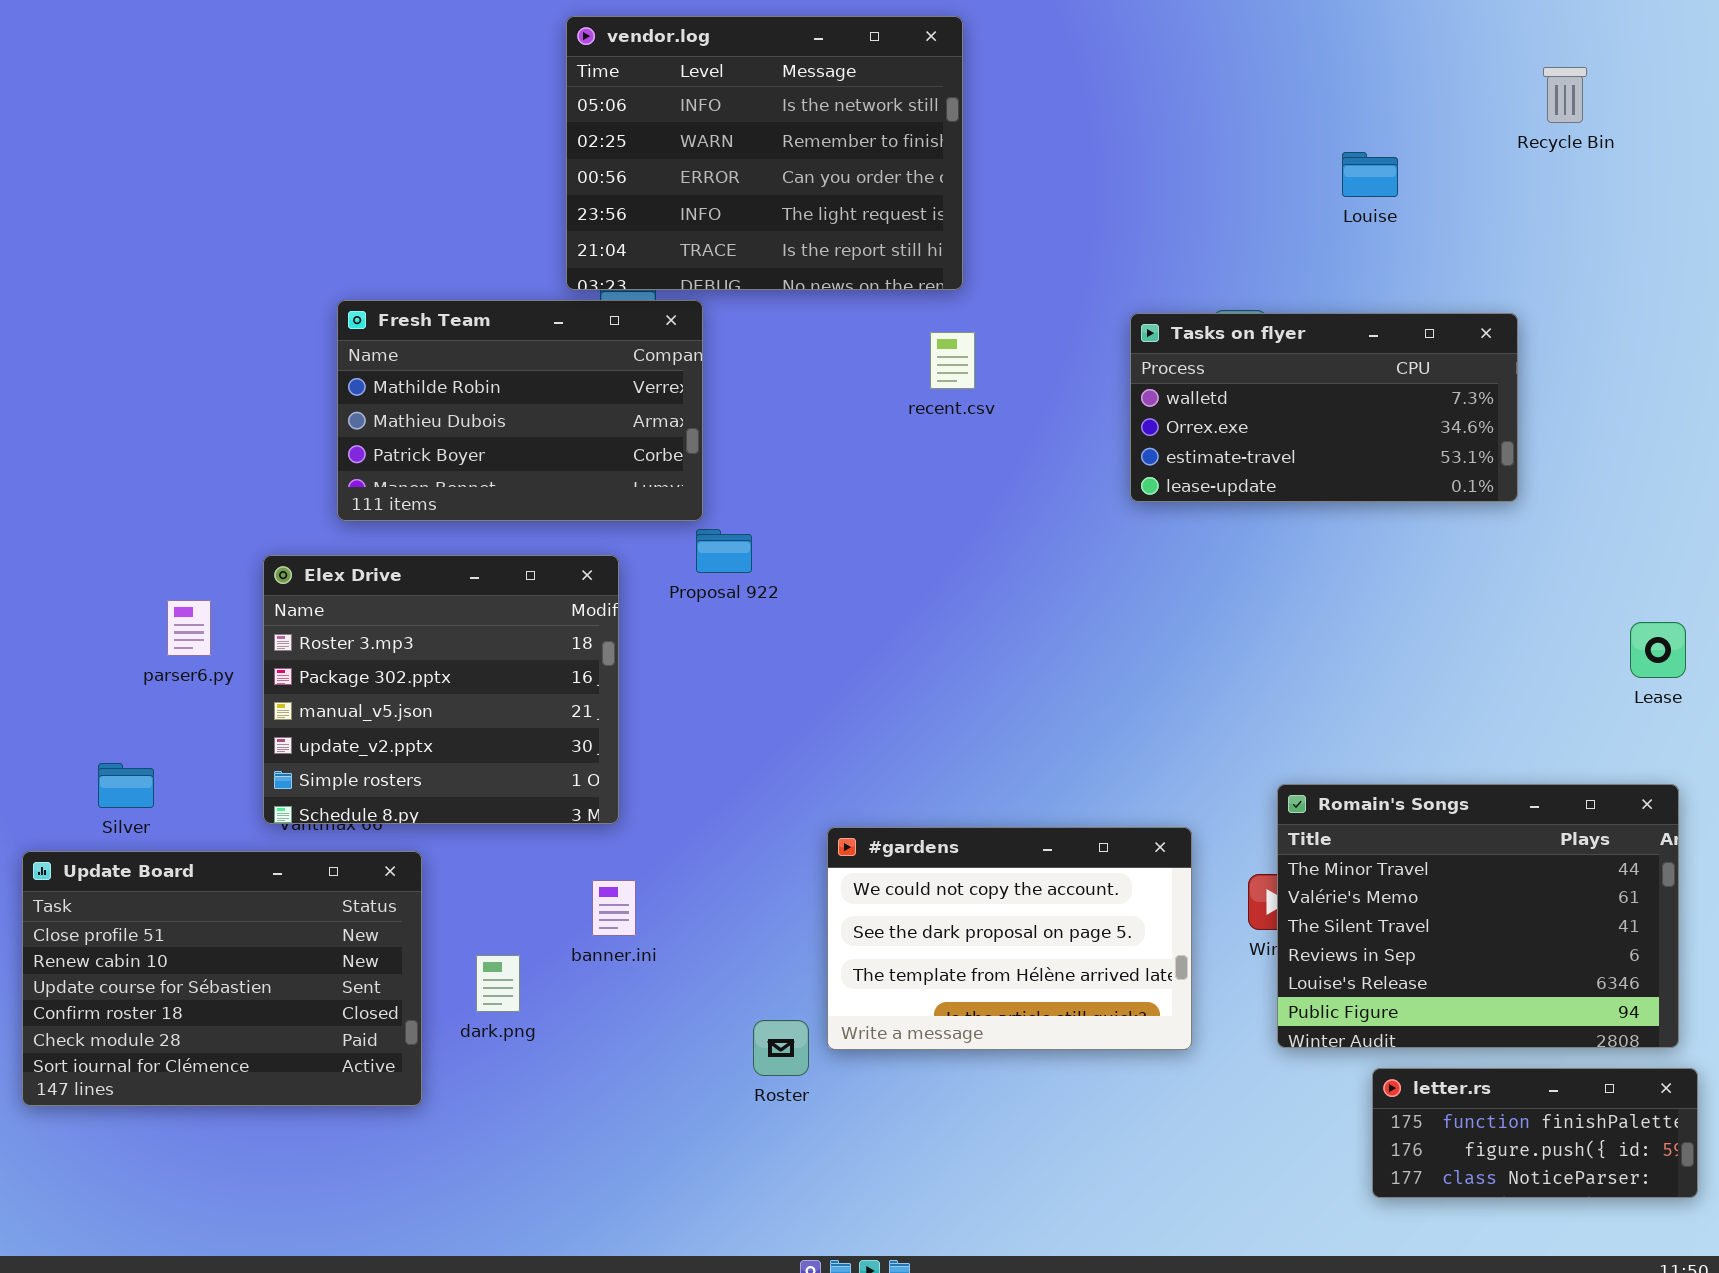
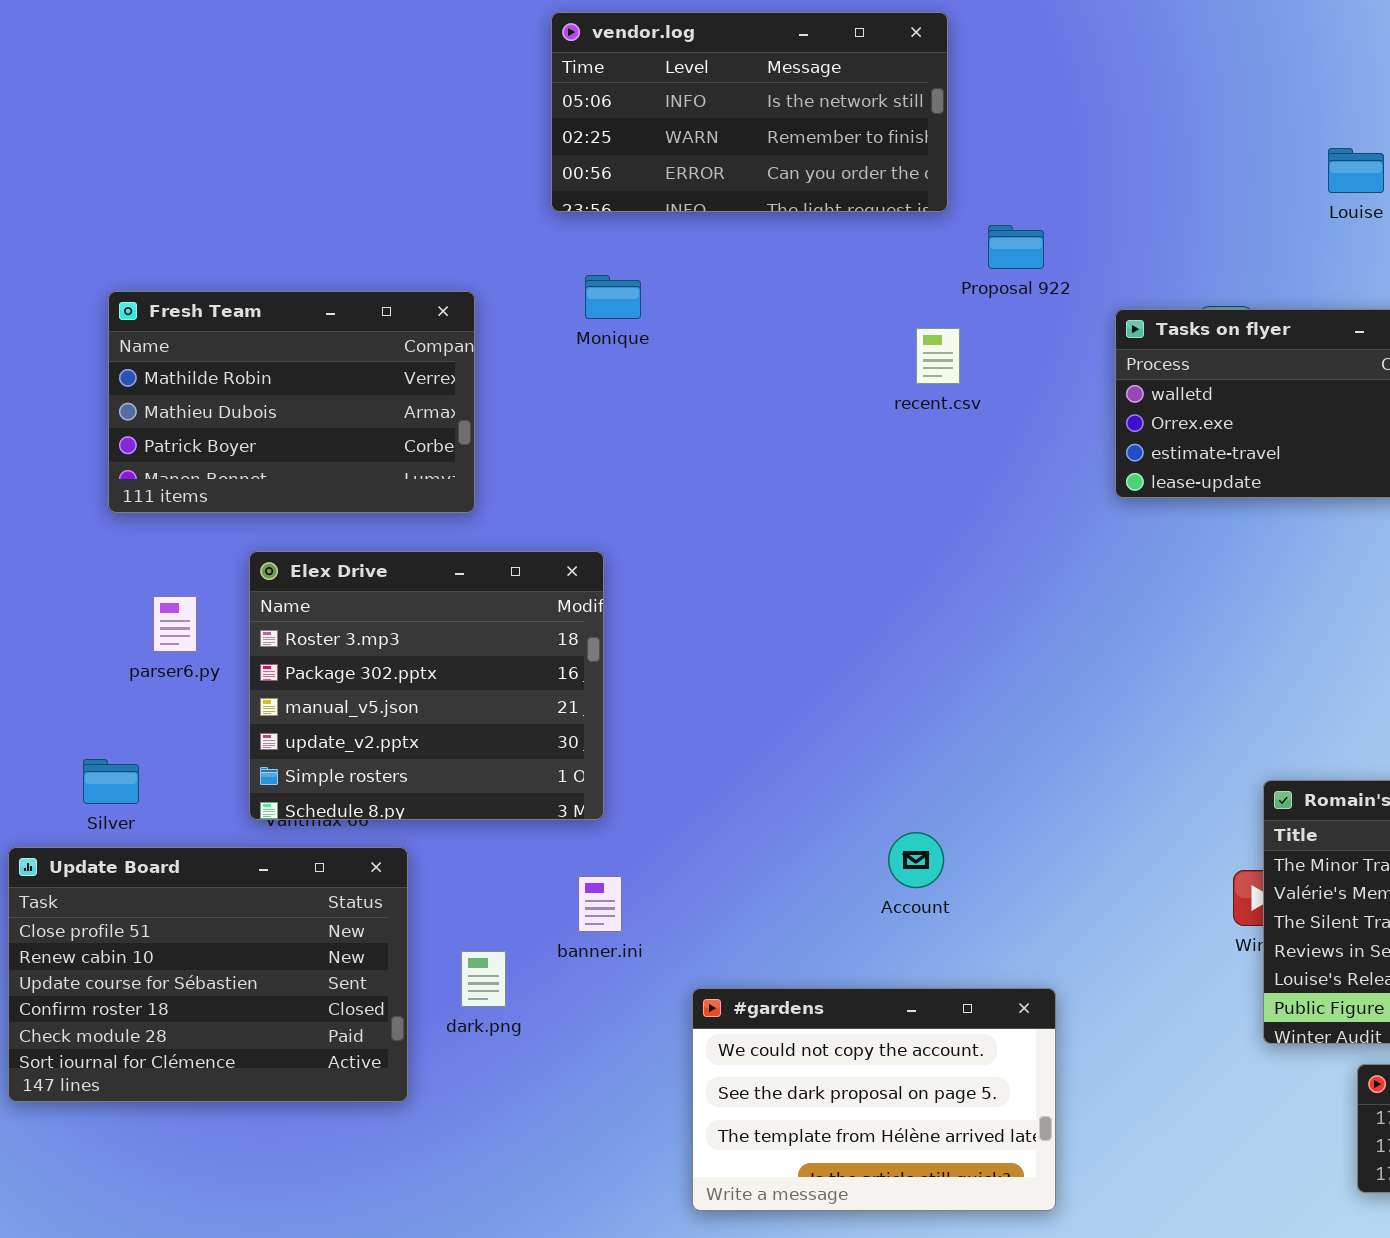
vendor.log: [566,16,963,290] -> [551,12,948,212], resized
Fresh Team: [337,300,703,521] -> [108,291,475,513], moved
Proposal 922: [696,529,752,573] -> [988,225,1044,269], moved
#gardens: [827,827,1192,1050] -> [692,988,1056,1211], moved

